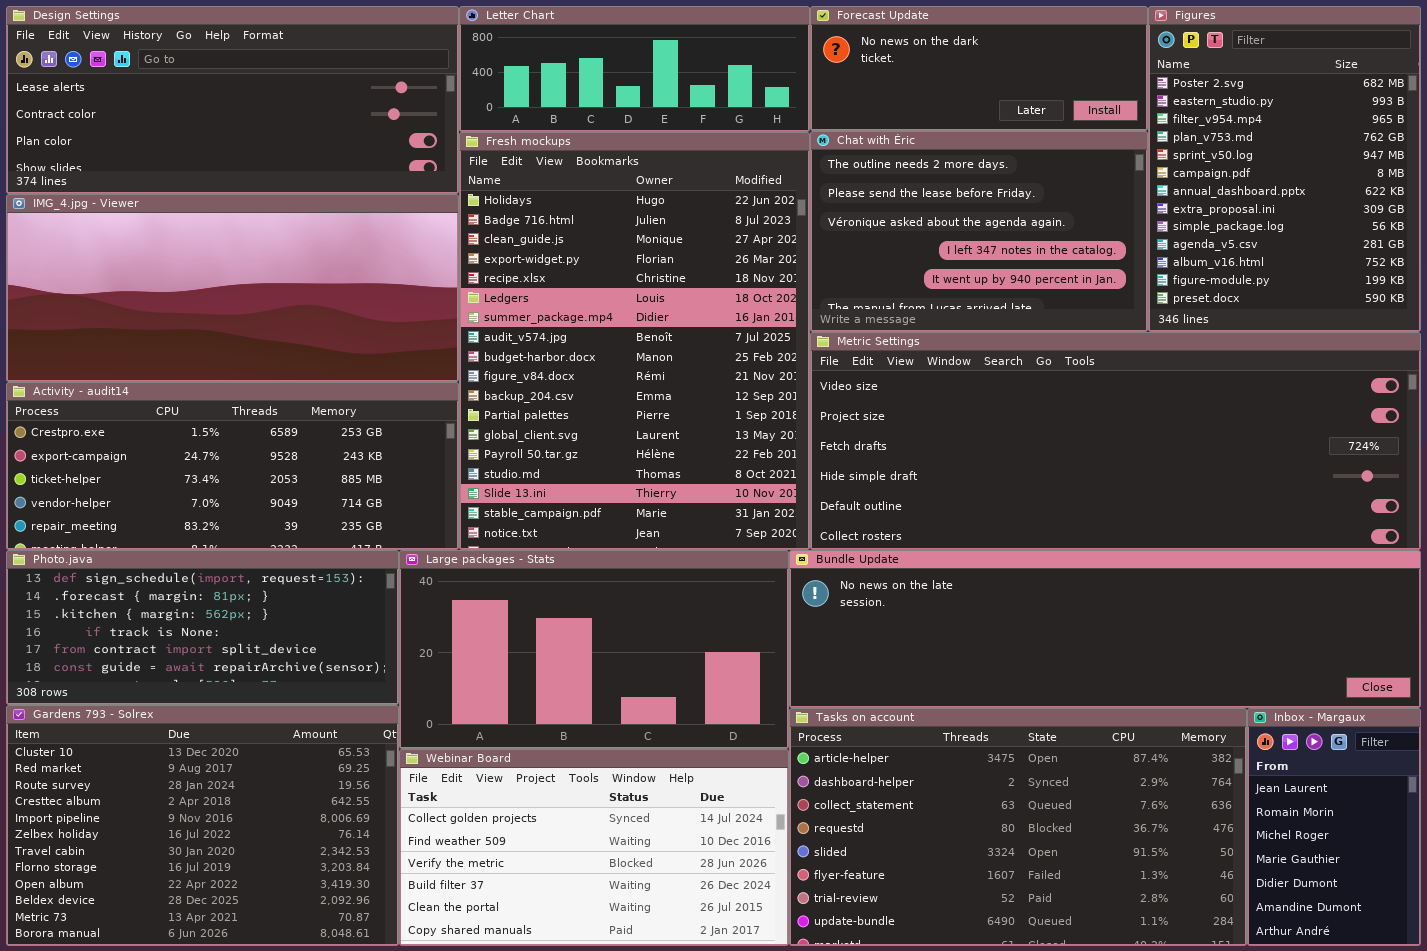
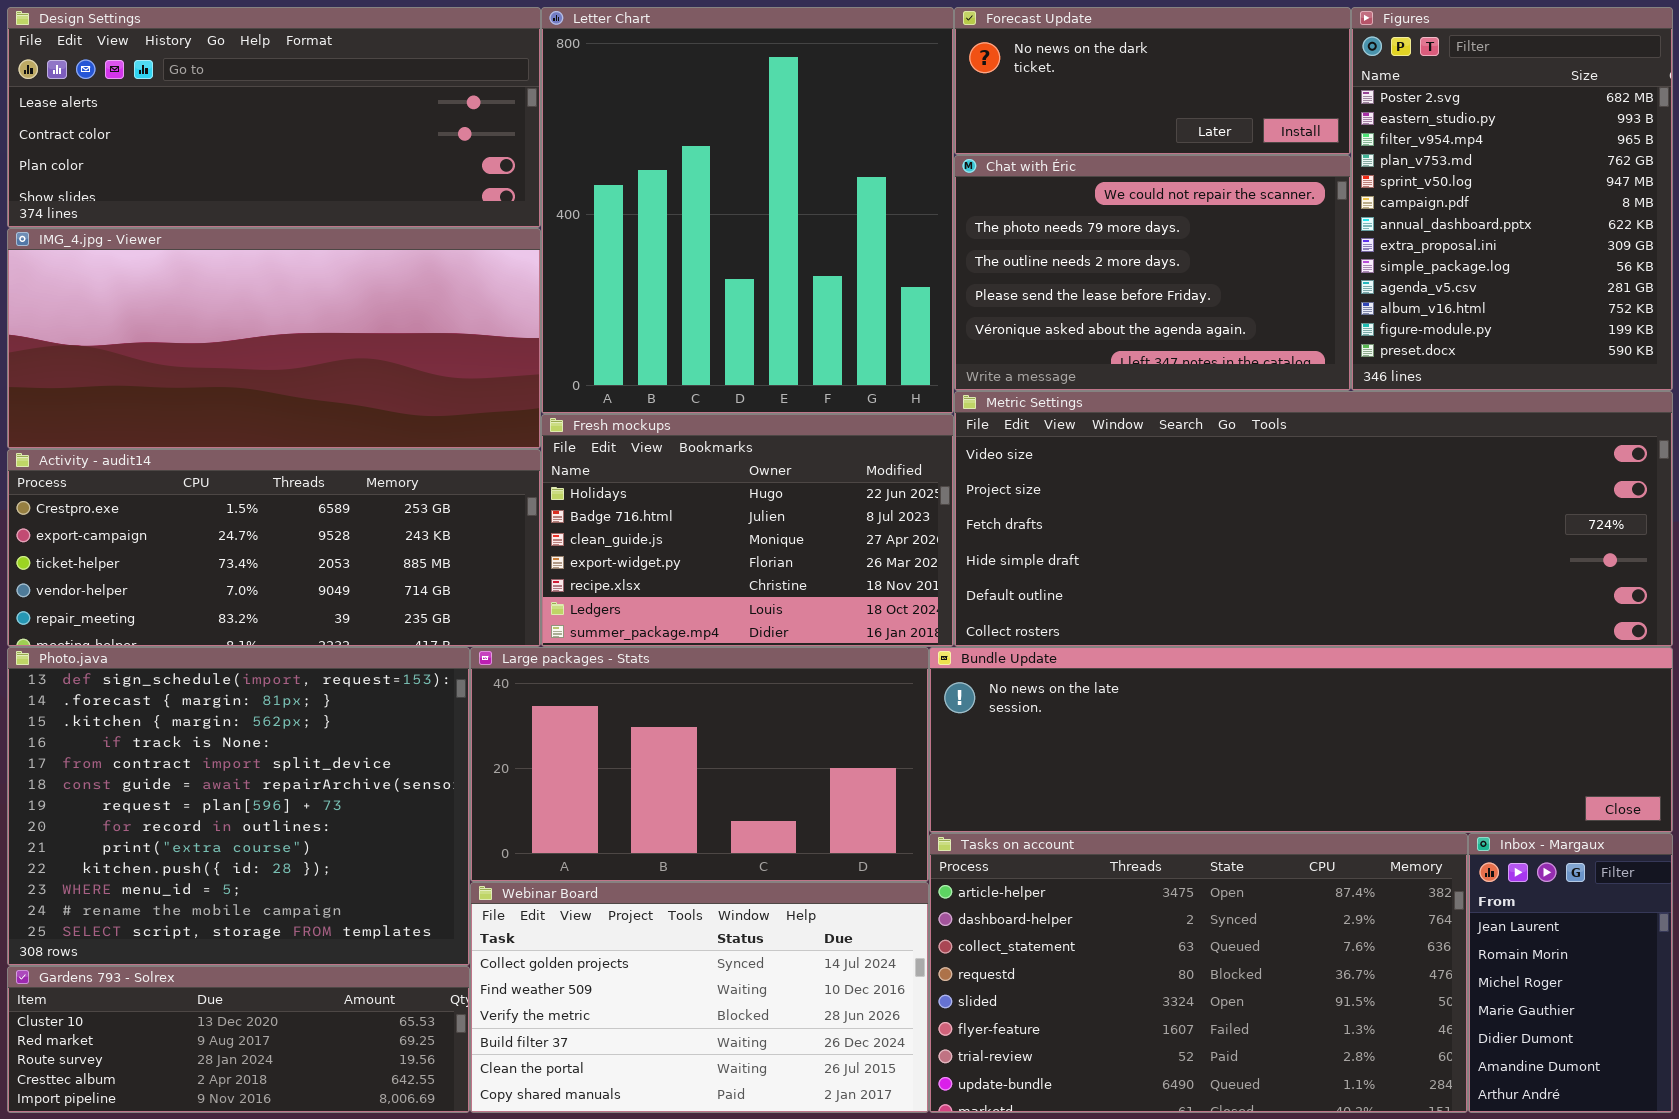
Letter Chart: [459,6,810,132] -> [541,7,954,414], resized
Chat with Éric: [810,131,1148,332] -> [954,155,1351,391], scrolled up 2 rows
Fresh mockups: [459,132,810,550] -> [541,414,954,647], resized
Photo.java: [6,550,399,705] -> [7,647,470,966], resized
Gardens 793 - Solrex: [6,705,399,946] -> [7,966,470,1113], resized

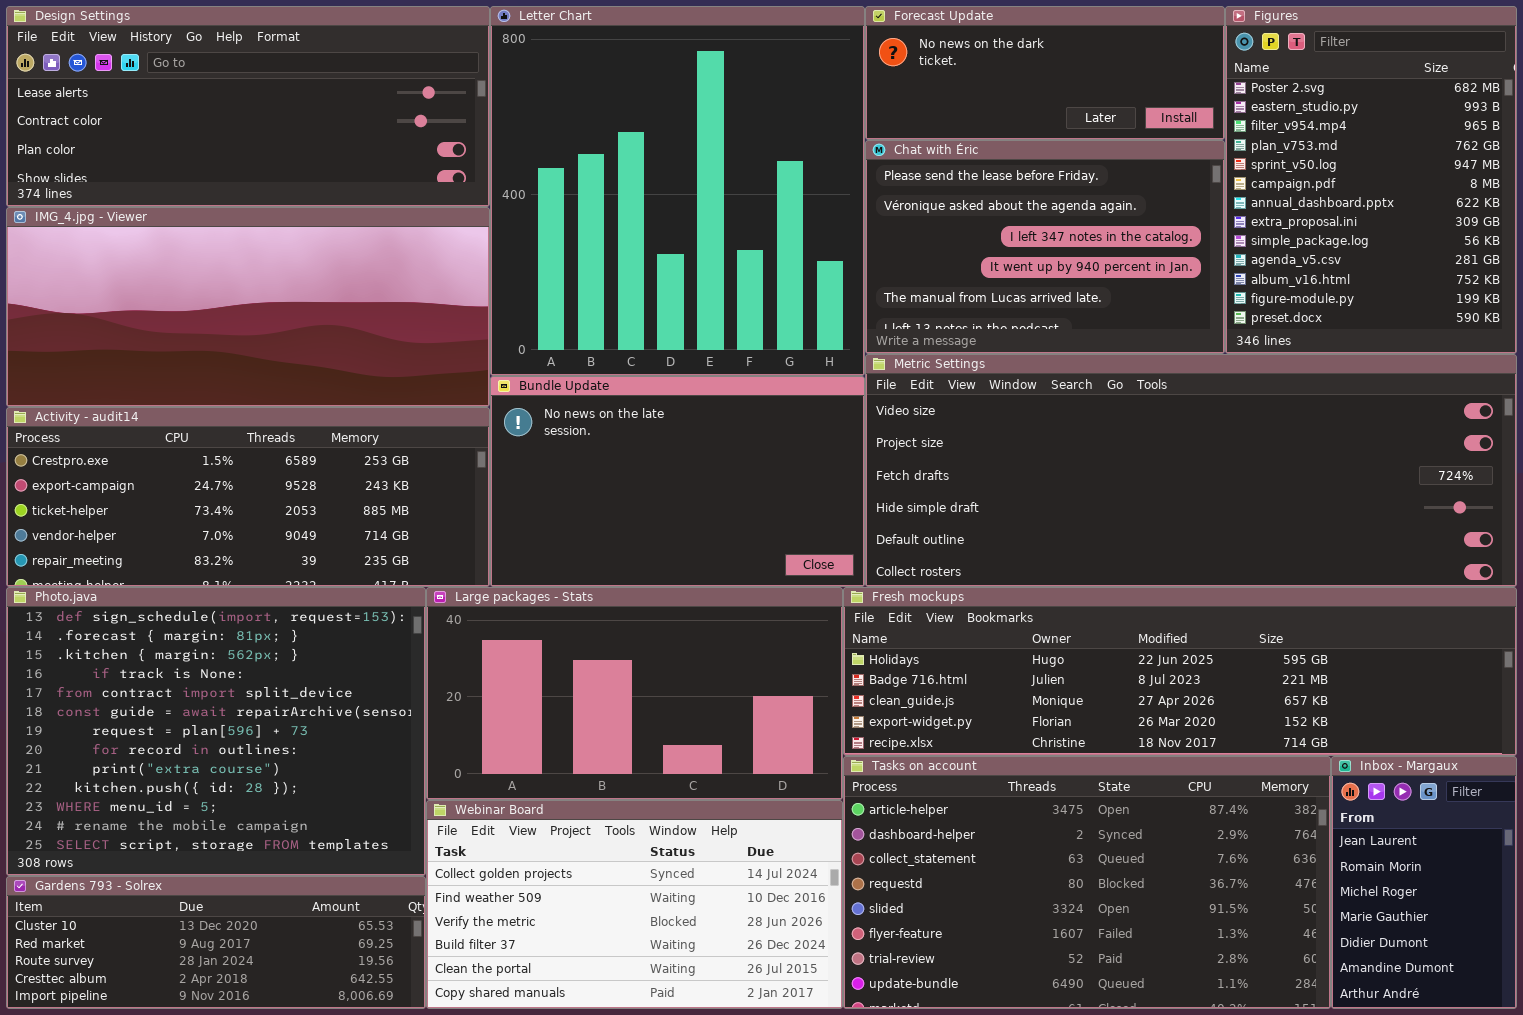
Chat with Éric: [954,155,1351,391] -> [865,140,1225,354], scrolled down 3 rows
Fresh mockups: [541,414,954,647] -> [843,587,1517,756], moved, resized
Bundle Update: [929,647,1673,833] -> [490,376,865,587], moved, resized

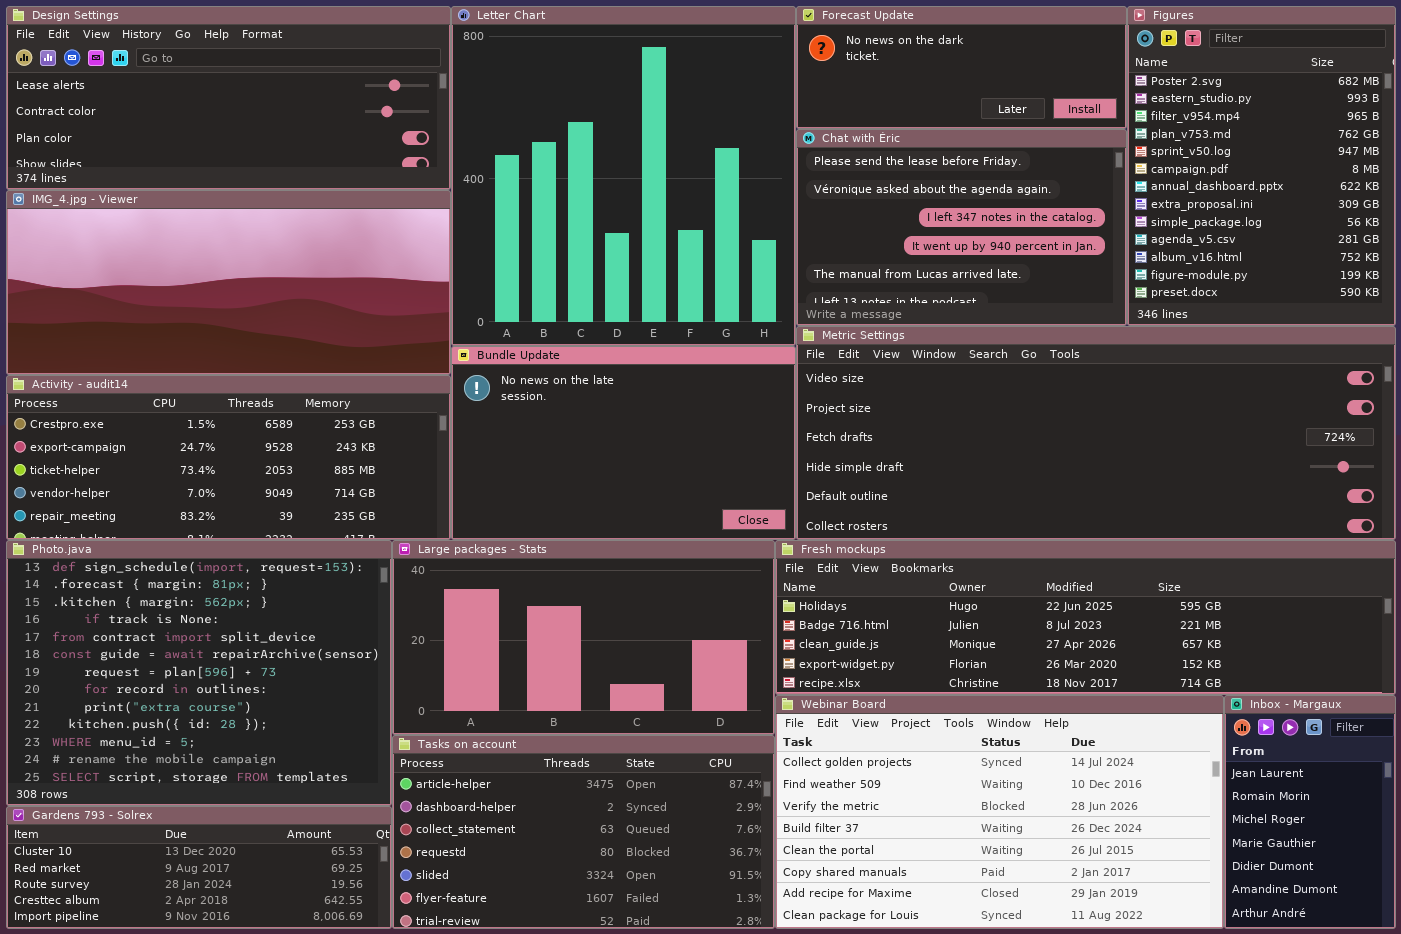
Tasks on account: [843,756,1331,1009] -> [392,735,775,929], moved, resized
Webinar Board: [426,800,843,1009] -> [775,695,1224,929], moved, resized

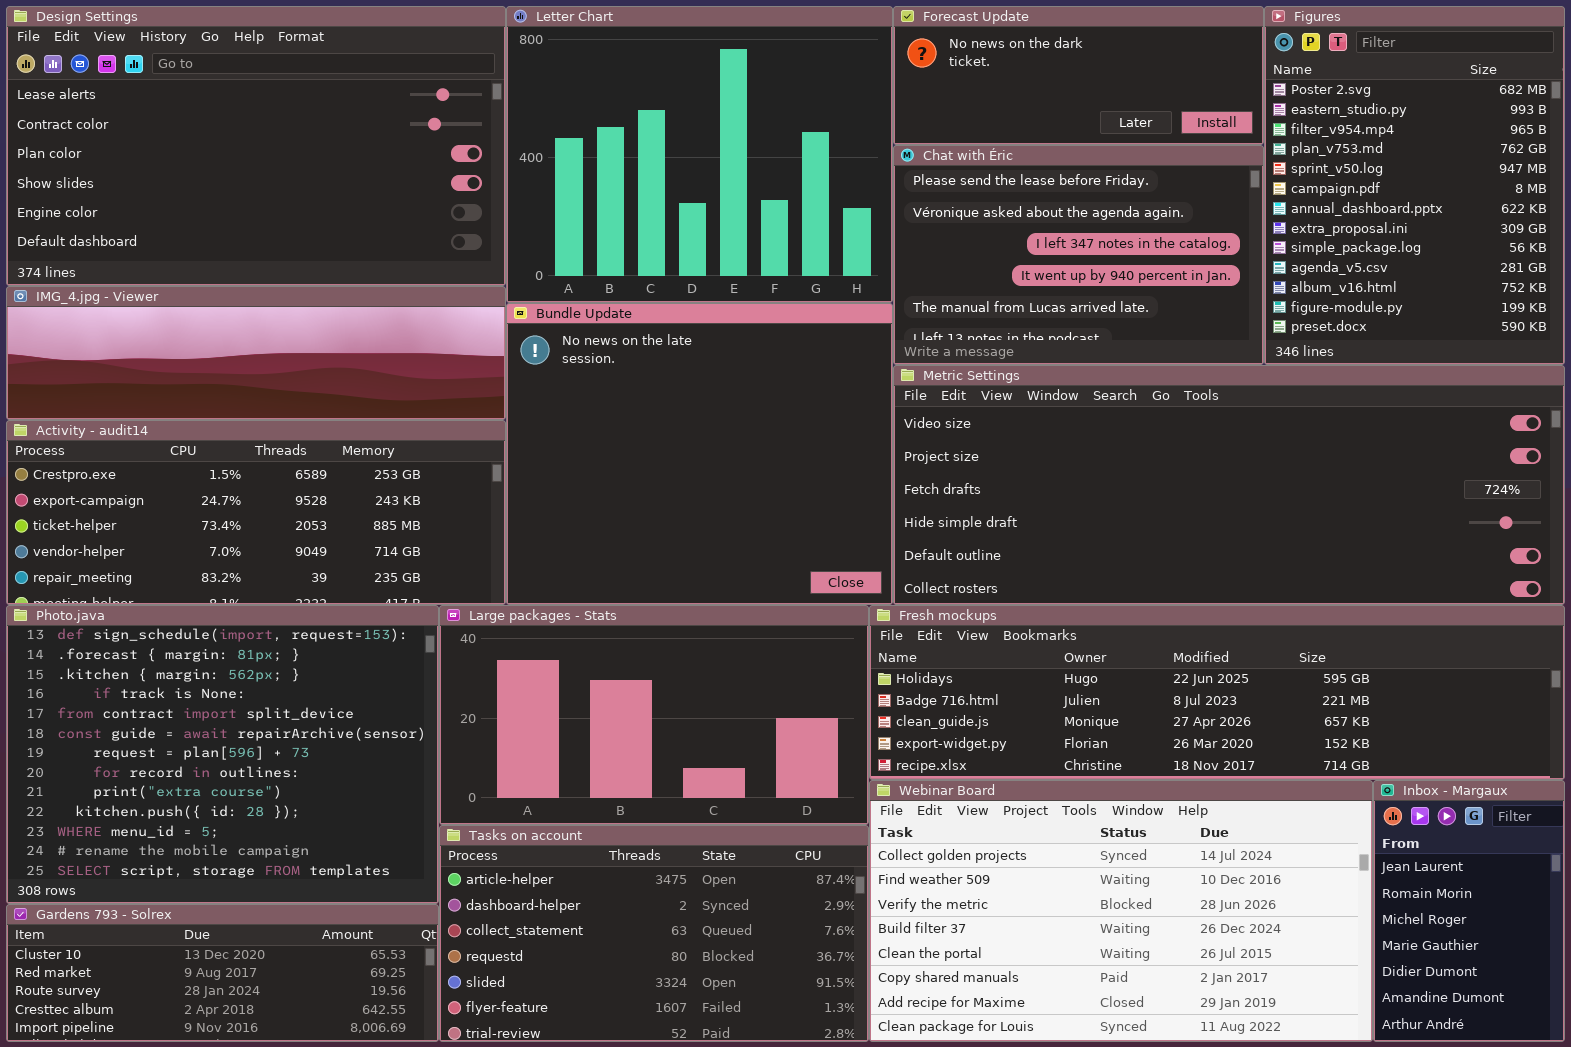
Design Settings: [6,6,451,190] -> [6,6,506,286], resized
Letter Chart: [451,6,796,346] -> [506,6,893,303], resized
IMG_4.jpg - Viewer: [6,190,451,375] -> [6,286,506,420], resized
Bundle Update: [451,346,796,540] -> [506,303,893,605], resized

